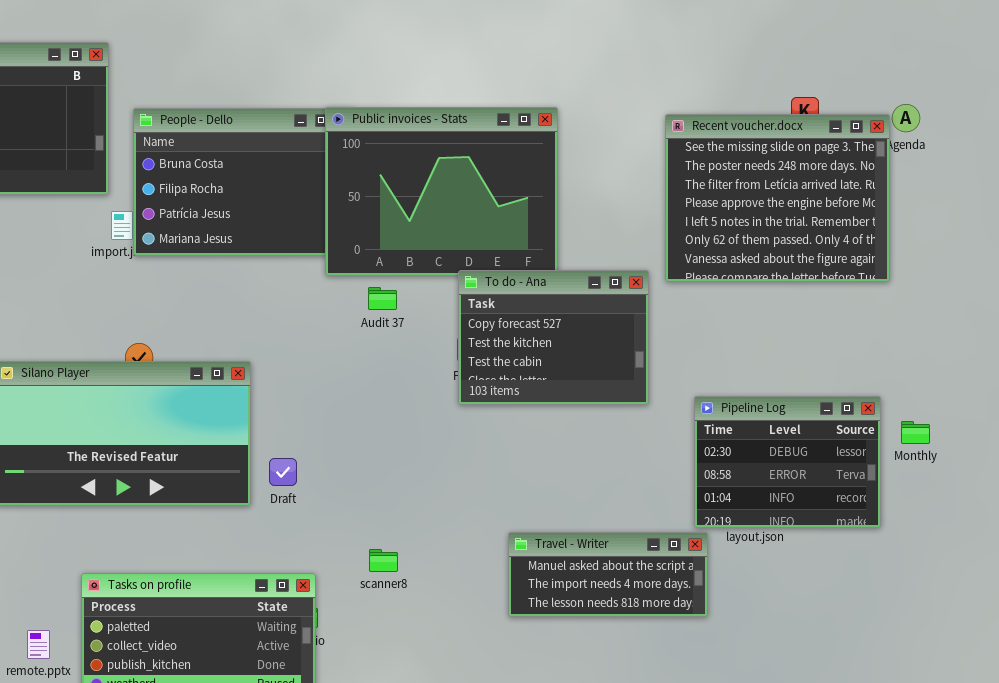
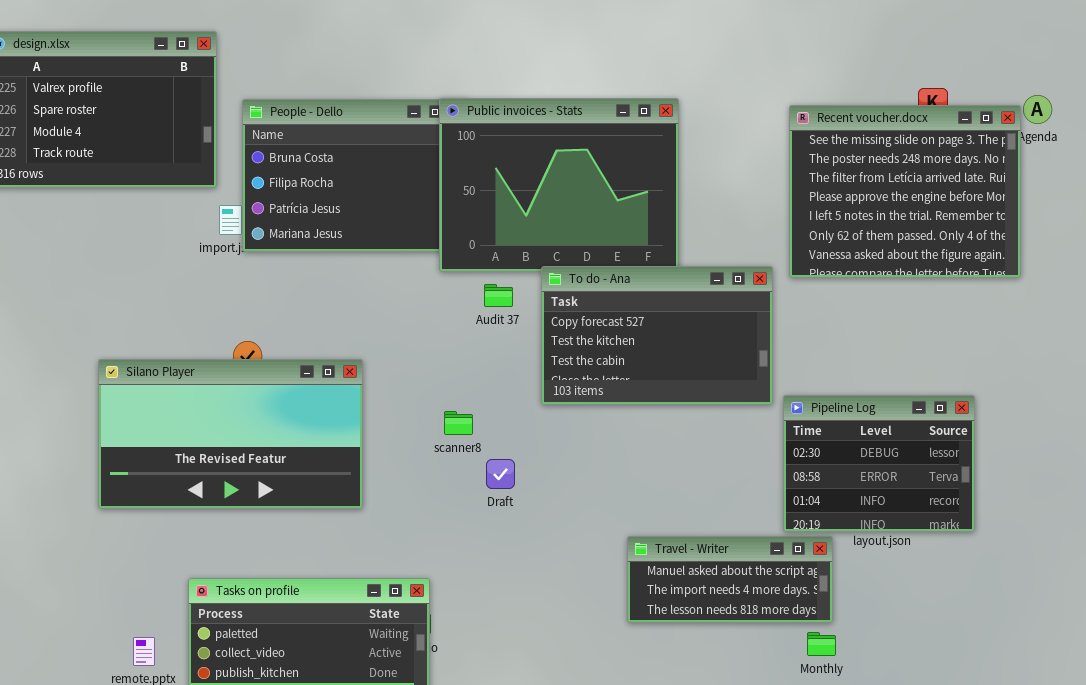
To do - Ana: [458,270,649,405] -> [541,266,773,405], resized
Pipeline Log: [694,396,881,528] -> [783,395,975,532], moved
Monthly: [901,421,930,444] -> [807,632,836,656], moved
Draft: [269,458,297,486] -> [486,459,515,489], moved
scanner8: [369,549,398,572] -> [444,411,473,435], moved

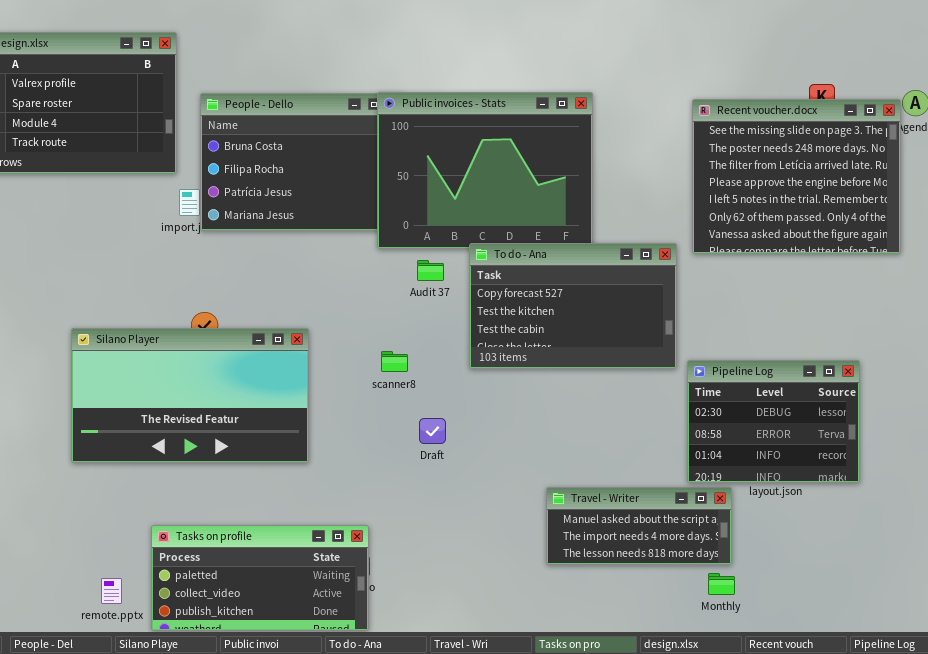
scanner8: [444,411,473,435] -> [381,351,408,372], moved

